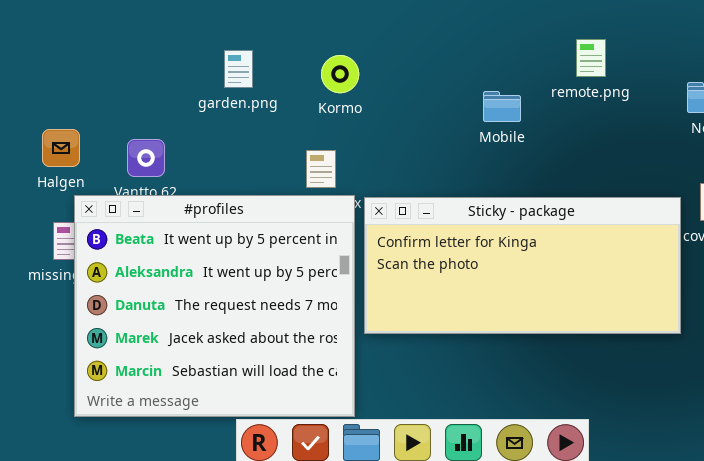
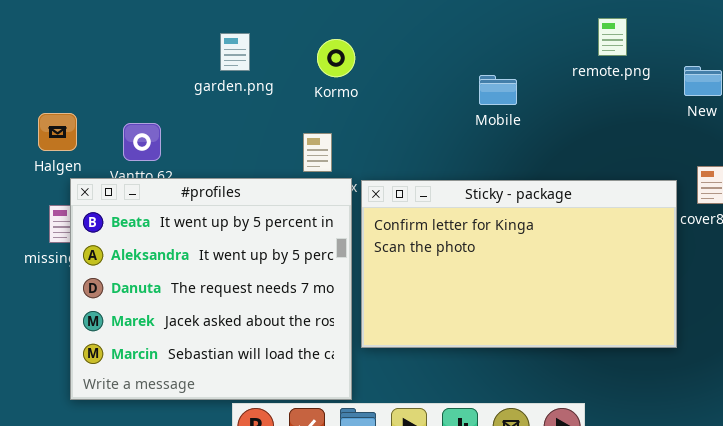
remote.png: [576,39,606,77] -> [598,18,627,56], moved
Sticky - package: [364,197,681,334] -> [361,180,677,348], resized

